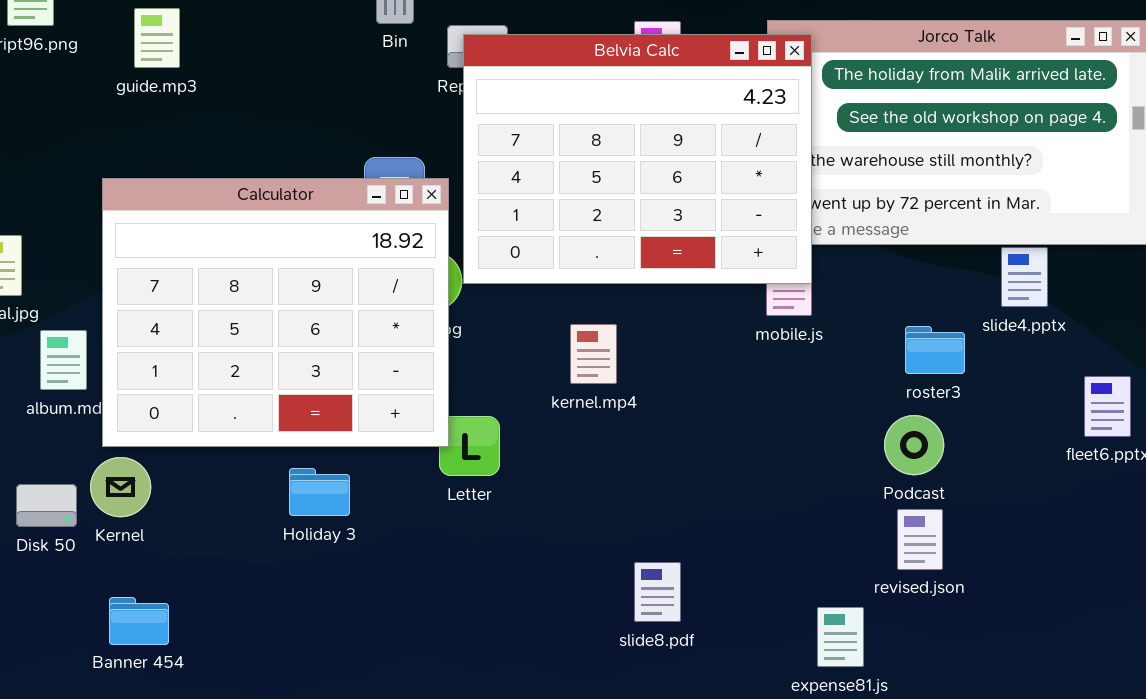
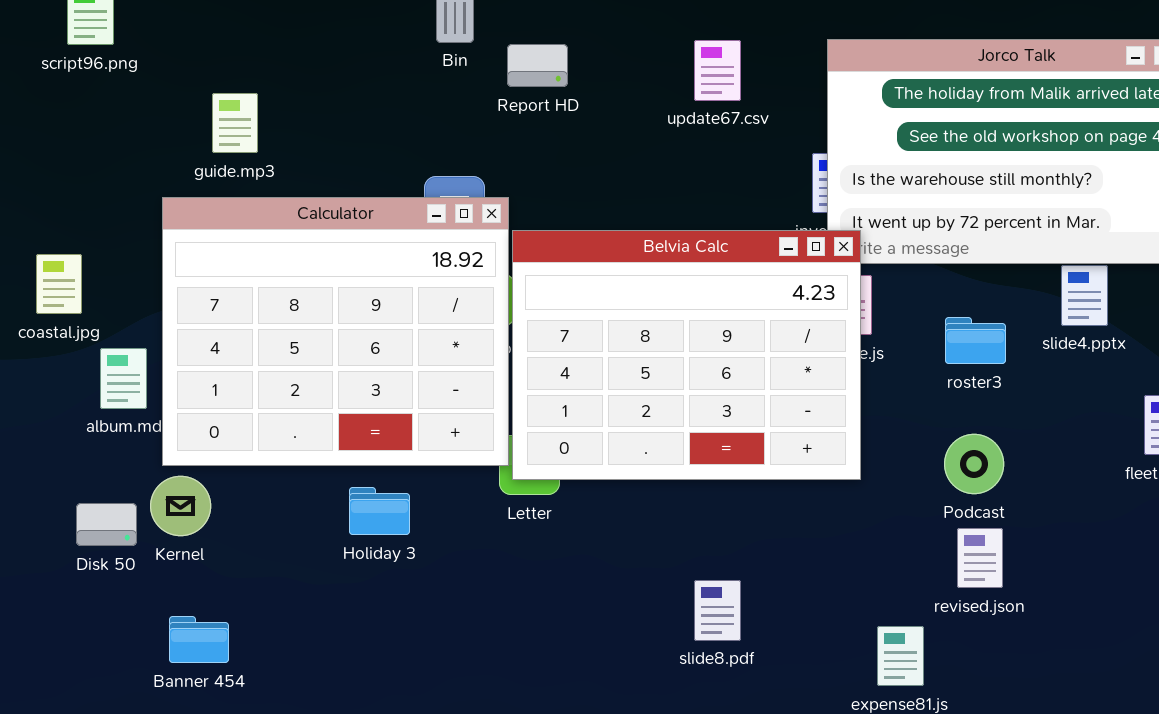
guide.mp3: [134,8,180,68] -> [212,93,258,153], moved
Belvia Calc: [463,34,812,284] -> [512,230,861,480], moved
roster3: [905,326,965,374] -> [945,317,1006,364], moved

